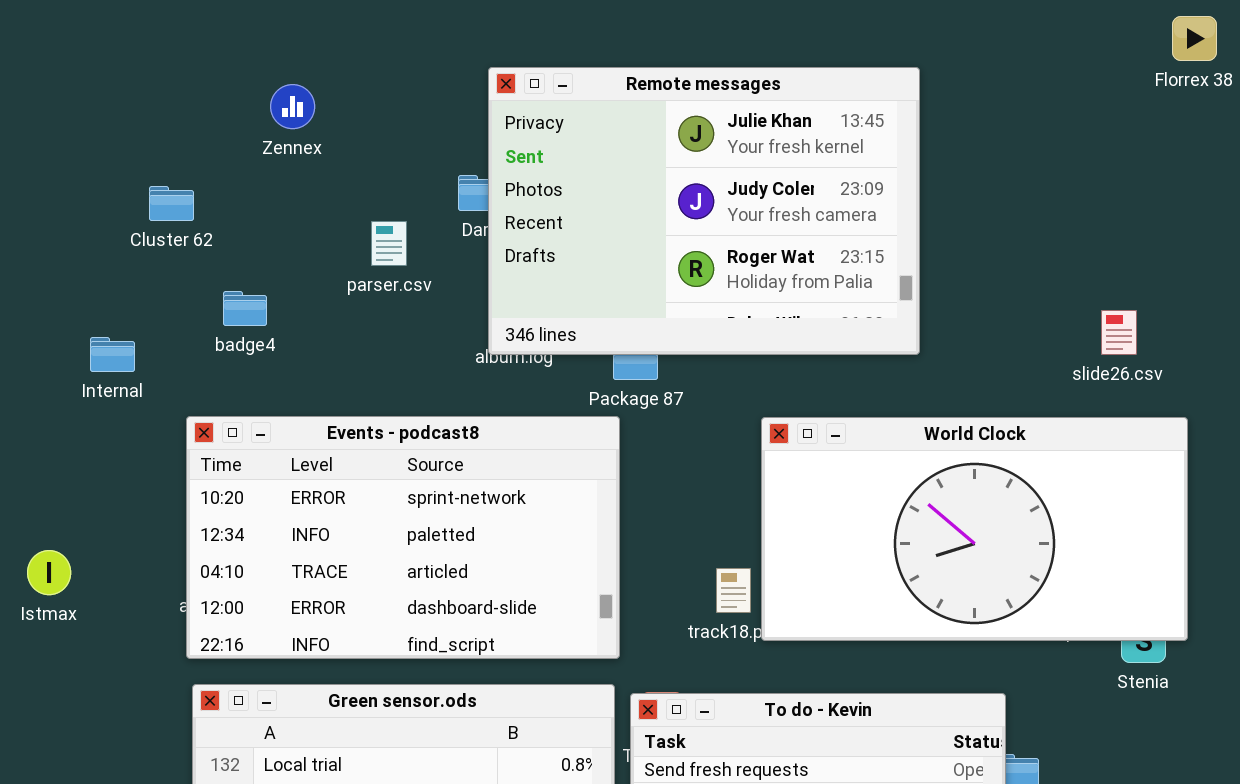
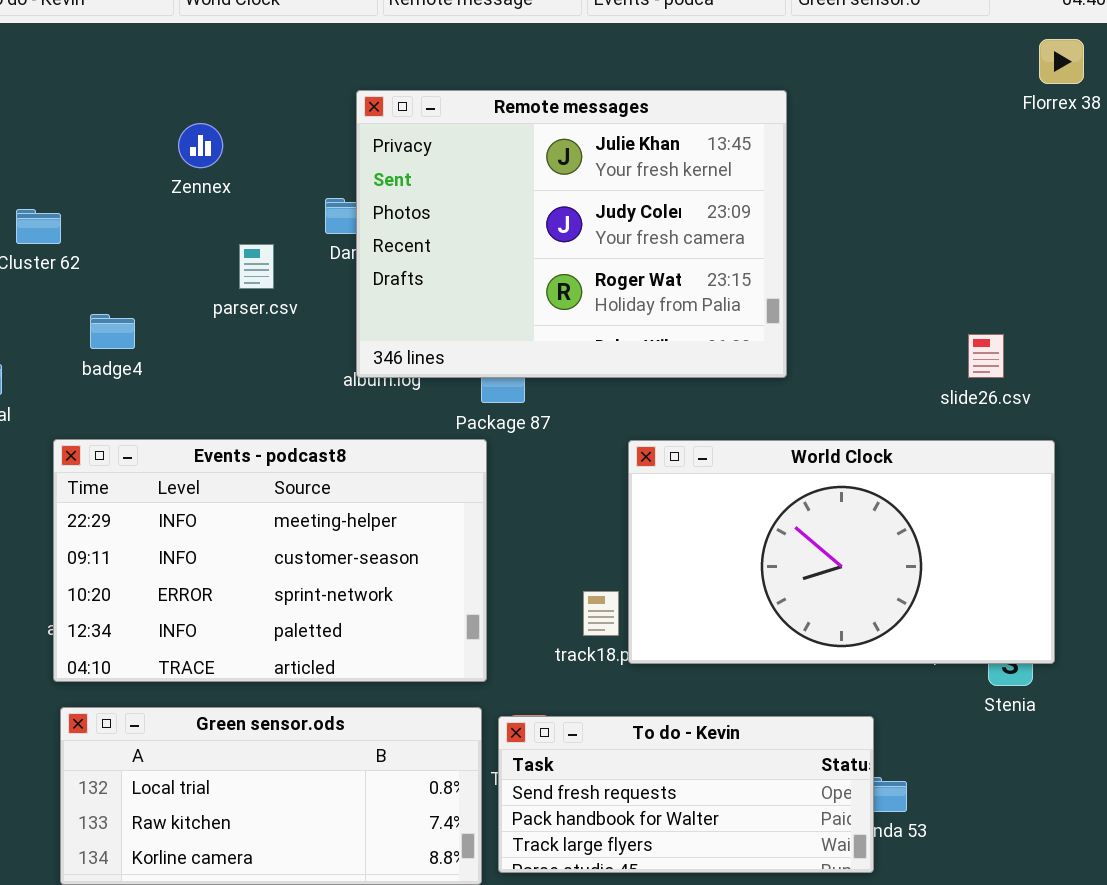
Zennex: [270,84,315,129] -> [178,123,223,168], moved
Events - podcast8: [186,416,620,659] -> [53,439,487,682], scrolled up 2 rows

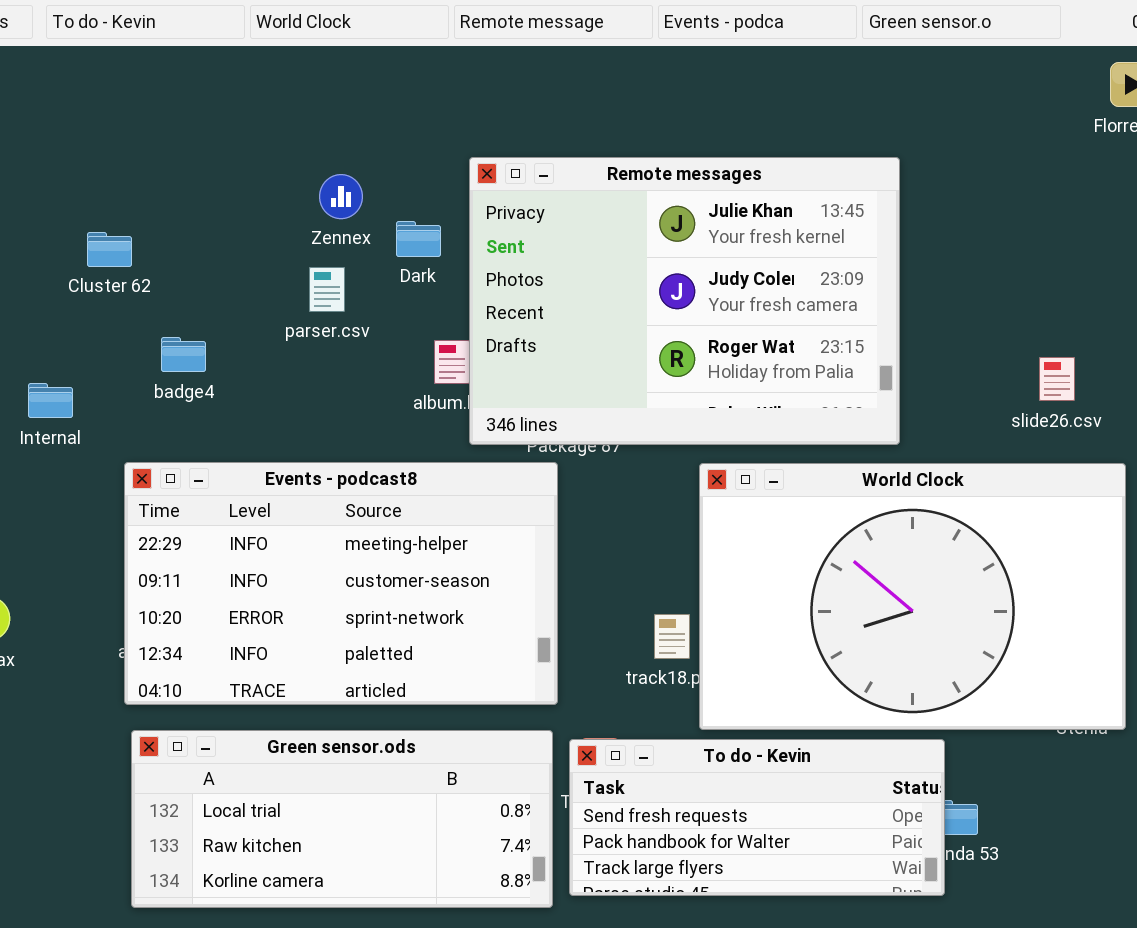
Remote messages: [356,90,787,378] -> [469,157,900,445], moved
Zennex: [178,123,223,168] -> [319,174,363,219], moved
World Clock: [628,440,1055,664] -> [699,463,1126,730], resized

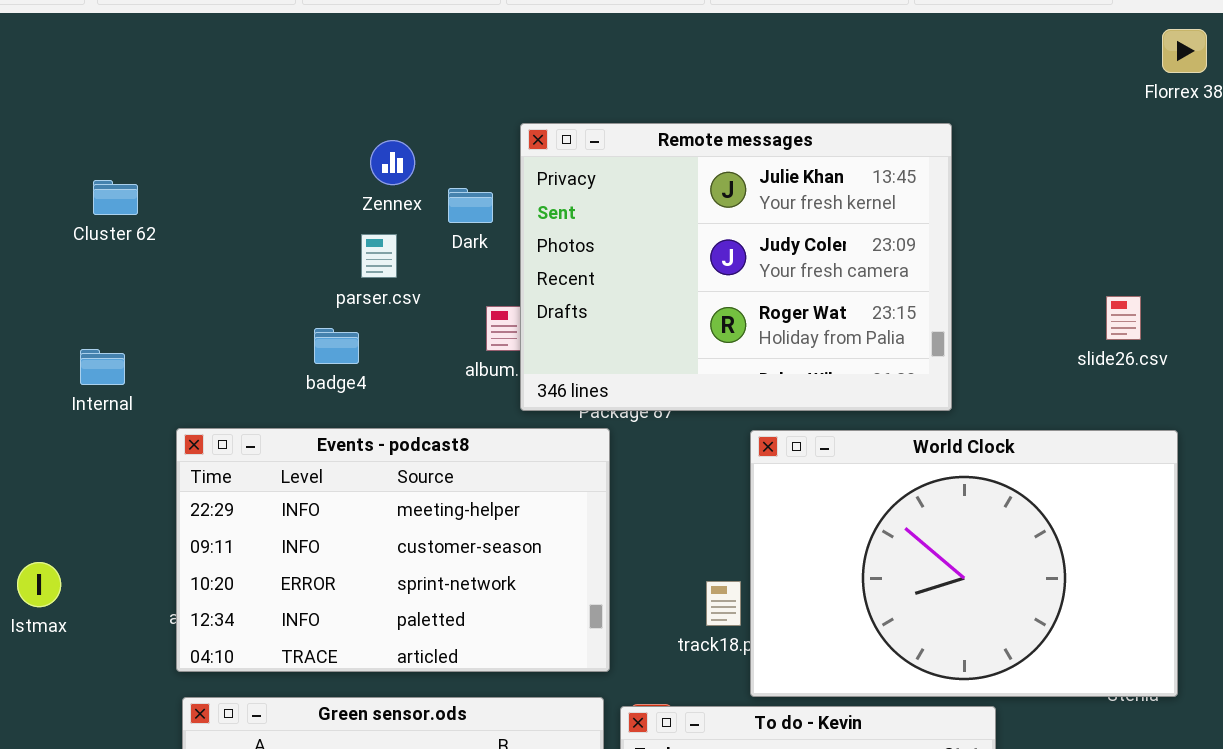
Cluster 62: [87,232,132,267] -> [93,180,138,215], moved
badge4: [161,337,206,372] -> [314,328,359,364], moved
slide26.csv: [1039,357,1075,401] -> [1106,296,1141,340], moved

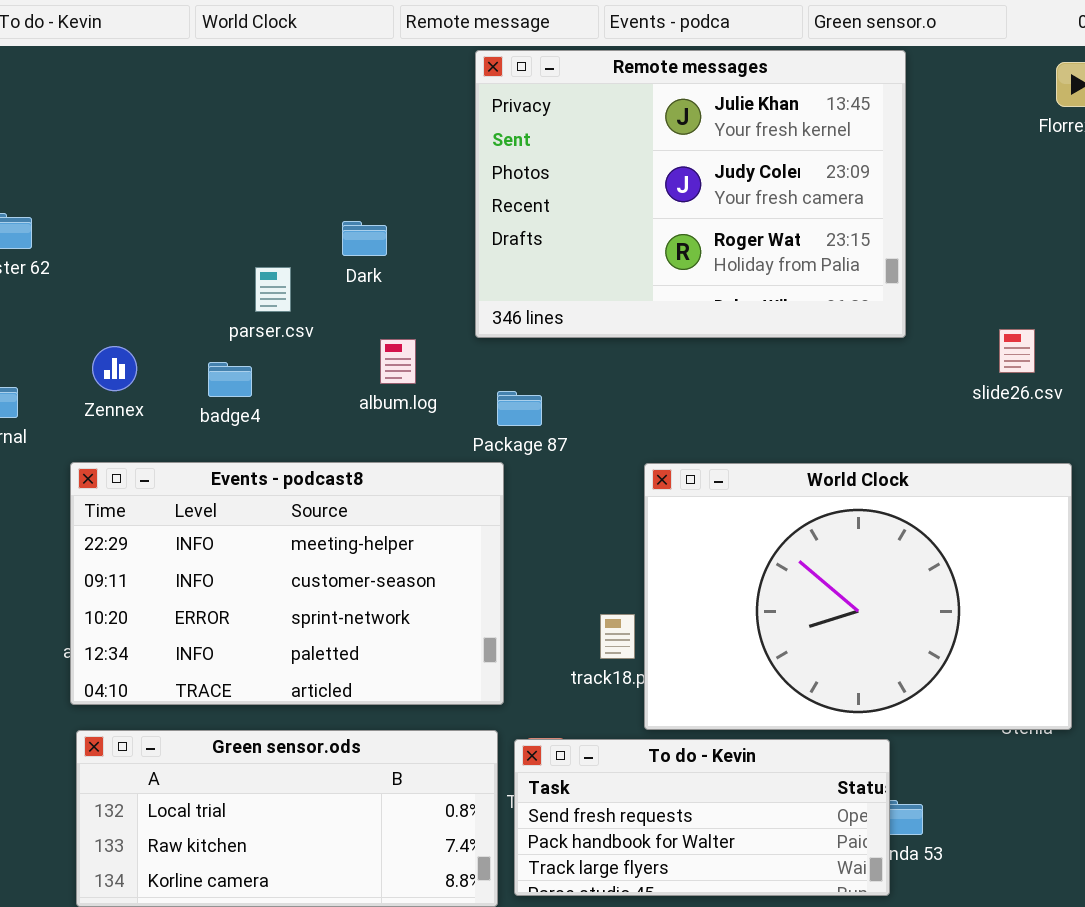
Remote messages: [520,123,952,411] -> [475,50,906,338], moved
Zennex: [370,140,415,185] -> [92,346,137,391], moved

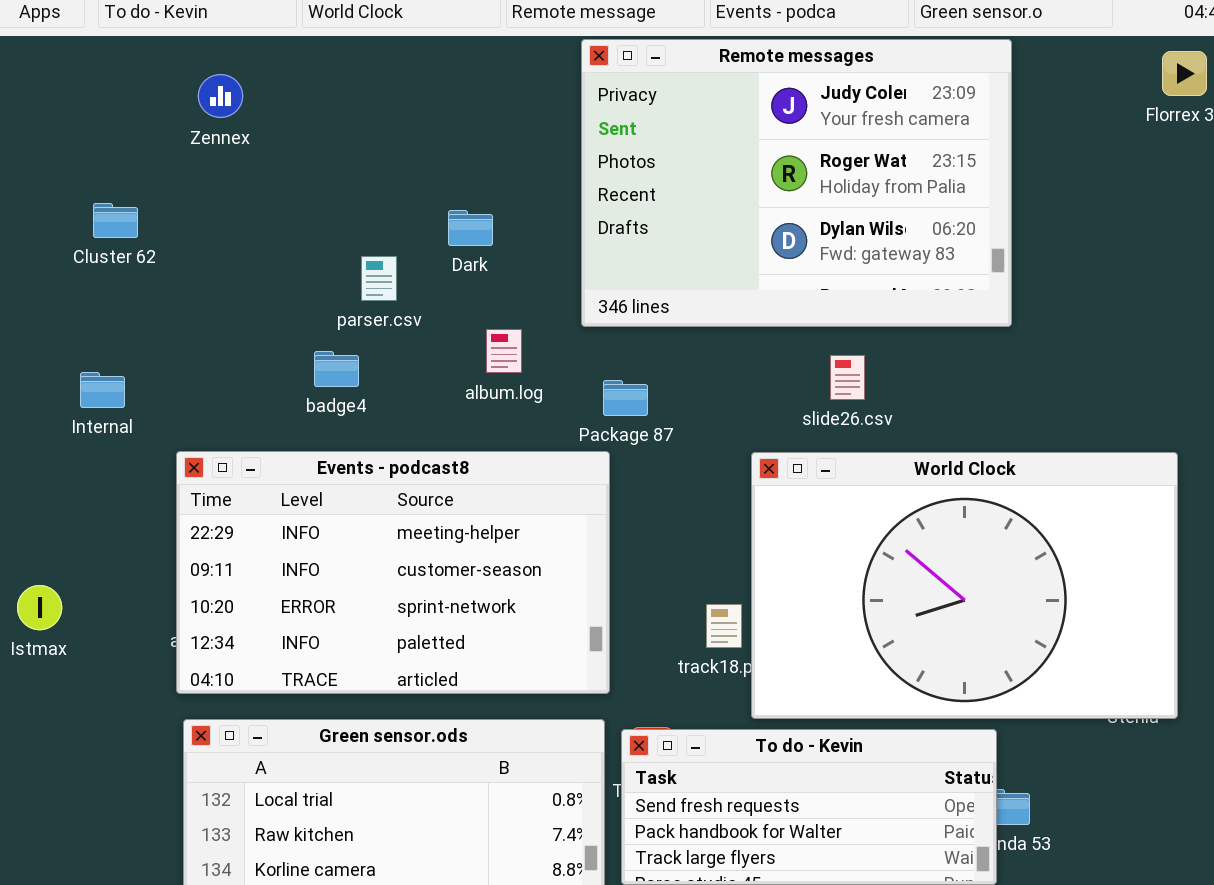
Remote messages: [475,50,906,338] -> [581,39,1012,327], scrolled down 1 row
slide26.csv: [999,329,1035,373] -> [830,355,865,400], moved
Zennex: [92,346,137,391] -> [198,74,243,118], moved

